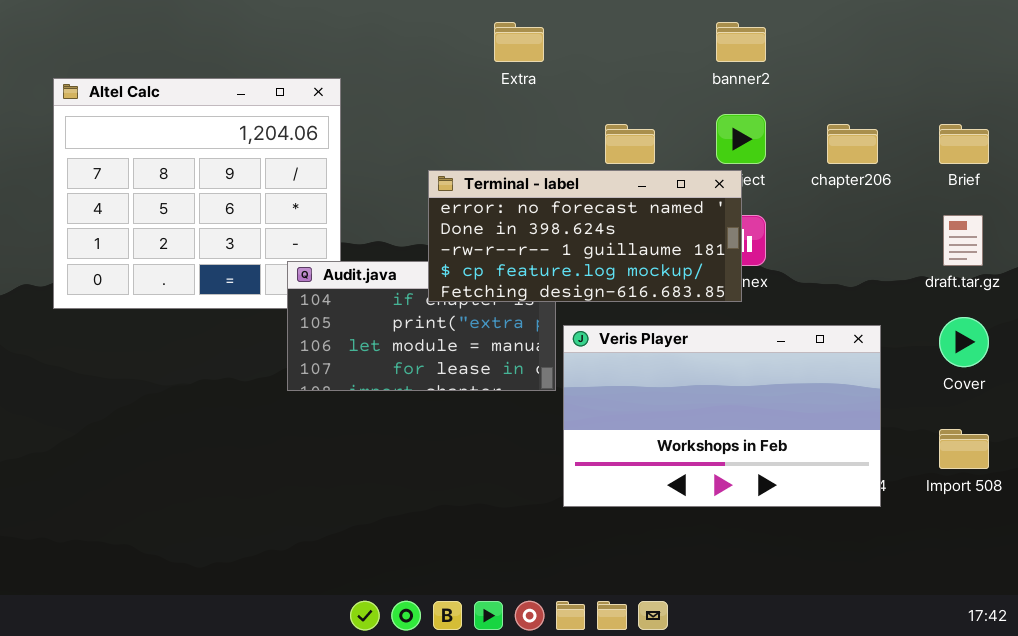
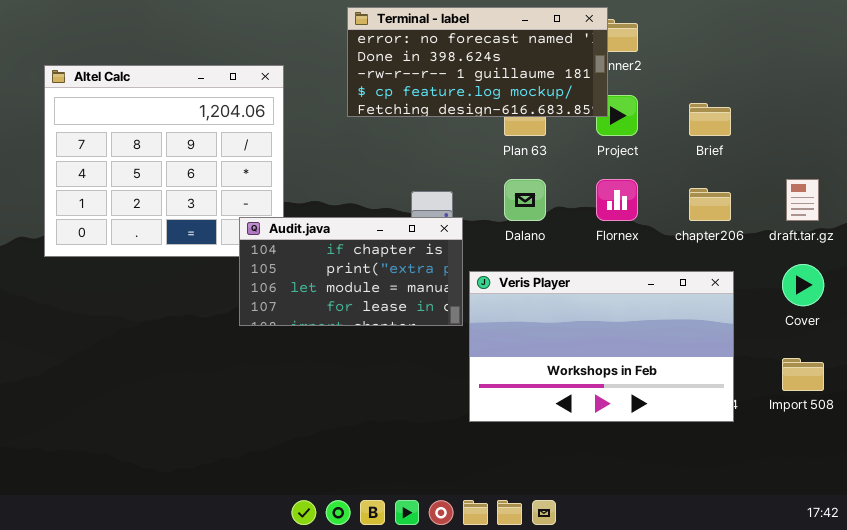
chapter206: [827,124,878,164] -> [689,188,731,221], moved
Brief: [939,124,989,164] -> [689,103,731,136], moved
Terminal - label: [428,170,742,302] -> [347,7,608,117], moved

